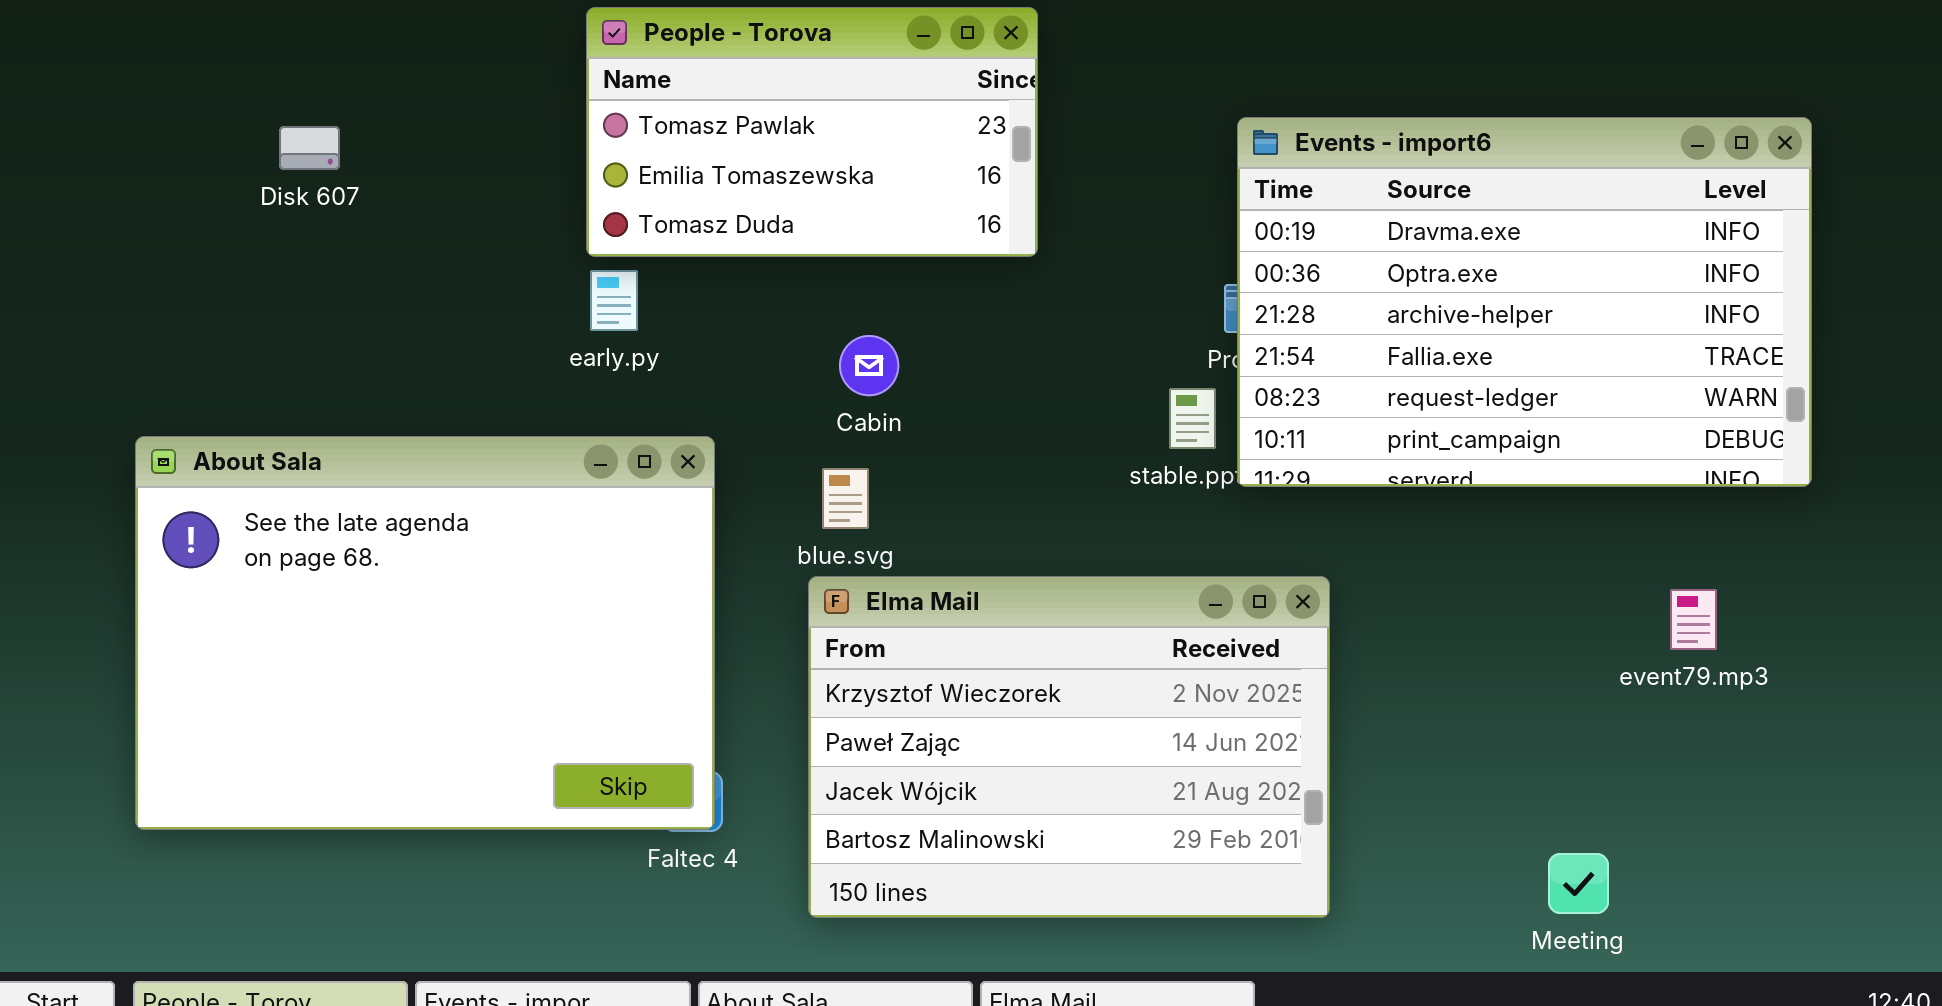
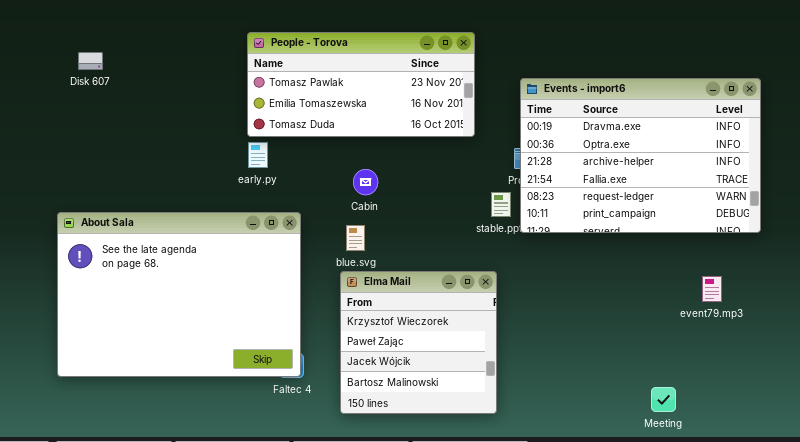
People - Torova: [586,7,1038,257] -> [247,32,475,137], resized
Disk 607: [279,126,340,170] -> [78,52,103,70], moved
Elma Mail: [808,576,1330,918] -> [340,271,497,414], resized

